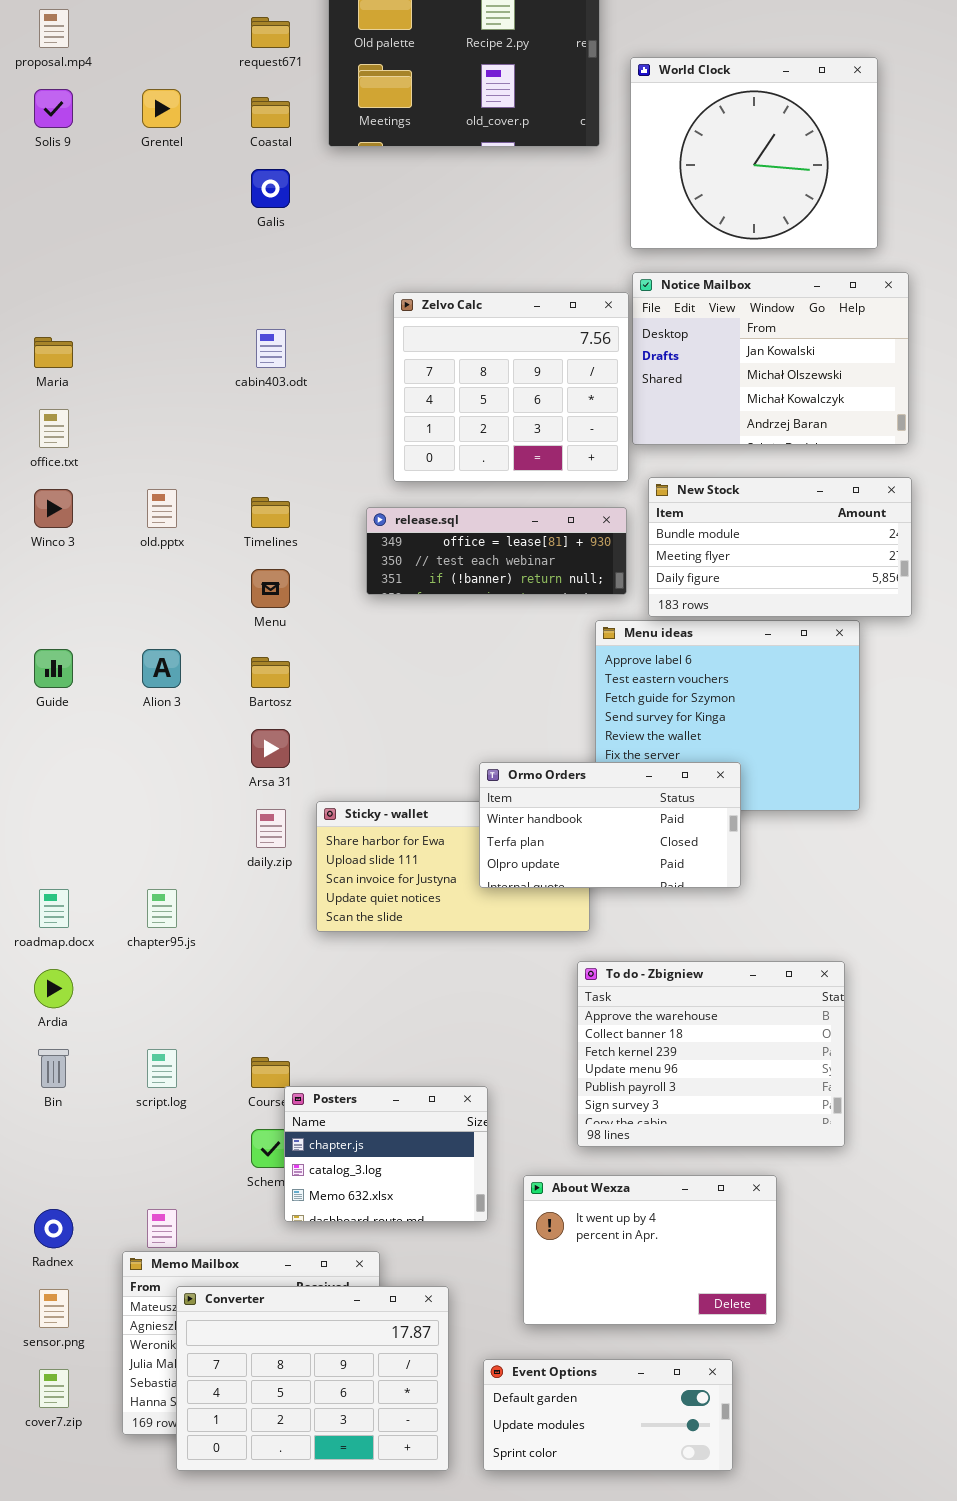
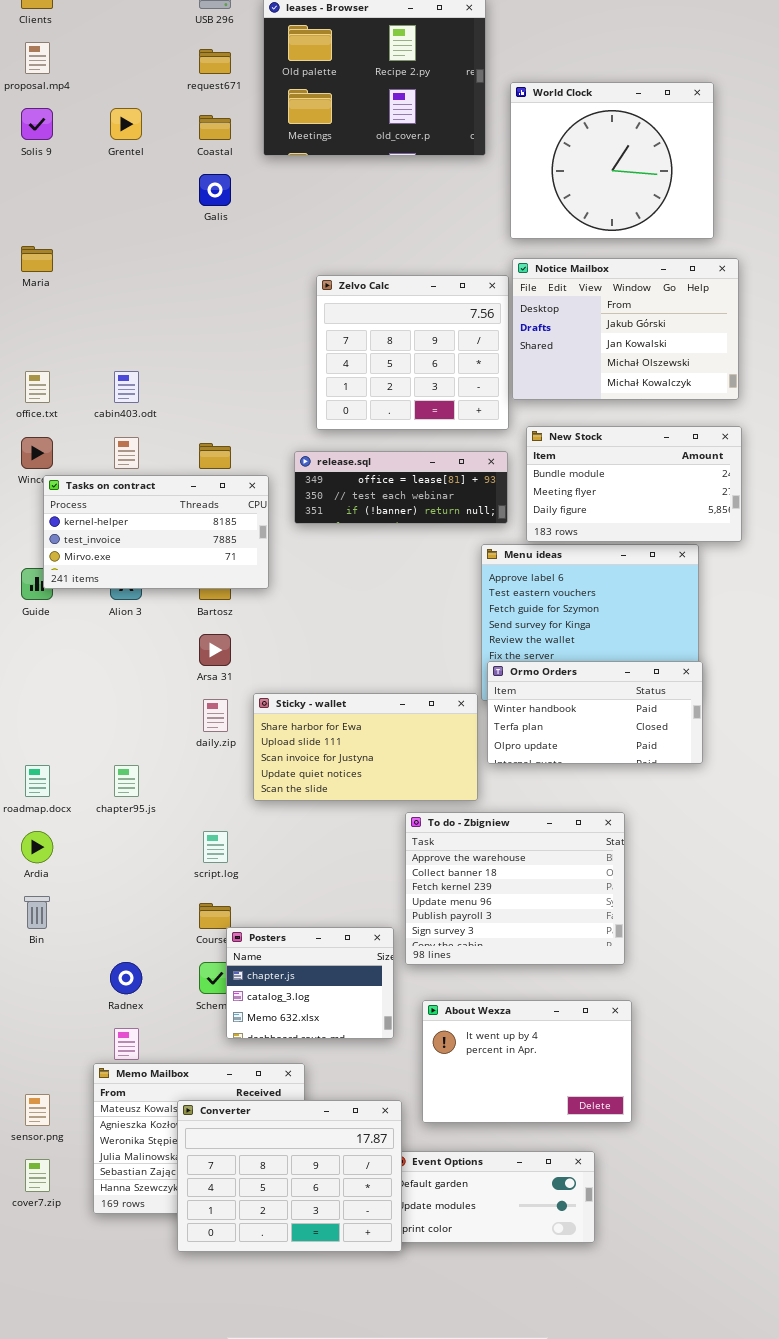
Notice Mailbox: [632,272,909,445] -> [512,258,739,400], scrolled up 1 row
cabin403.odt: [256,329,286,368] -> [114,371,139,403], moved
Maria: [34,337,73,368] -> [21,246,53,272], moved
Tasks on contract: none -> [43,475,269,589], opened
Ormo Orders: [479,762,741,888] -> [487,661,703,764], moved
To do - Zbigniew: [577,961,845,1147] -> [405,812,625,965], moved
script.log: [147,1049,177,1088] -> [203,831,228,863], moved
Radnex: [34,1209,73,1248] -> [110,962,142,994], moved
Converter: [176,1286,449,1471] -> [177,1100,402,1252], moved

